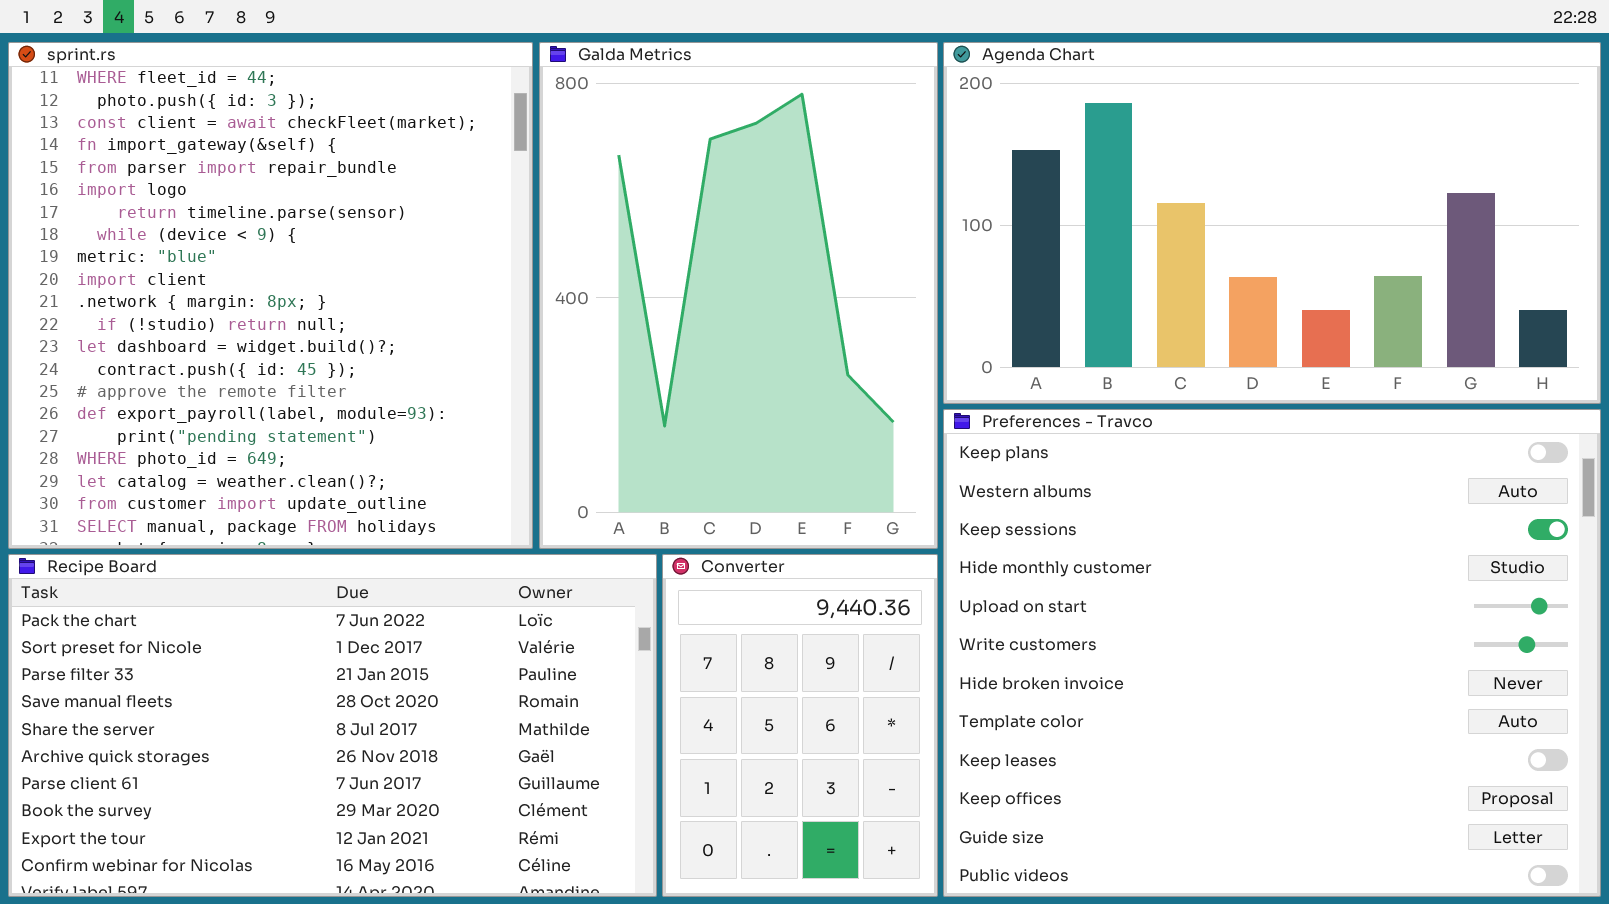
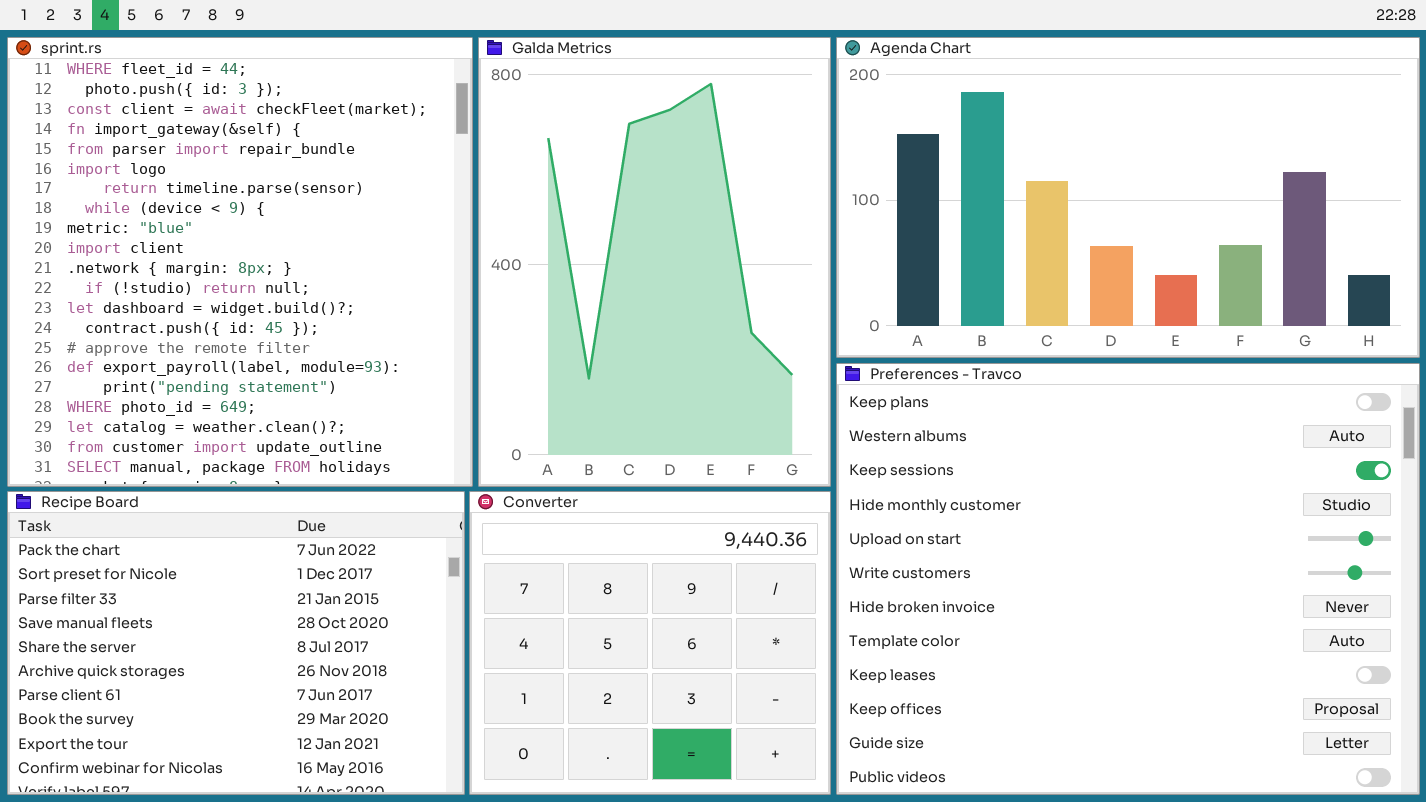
Recipe Board: [8,554,657,897] -> [7,491,465,795], resized
Converter: [662,554,938,897] -> [469,491,831,795], resized

